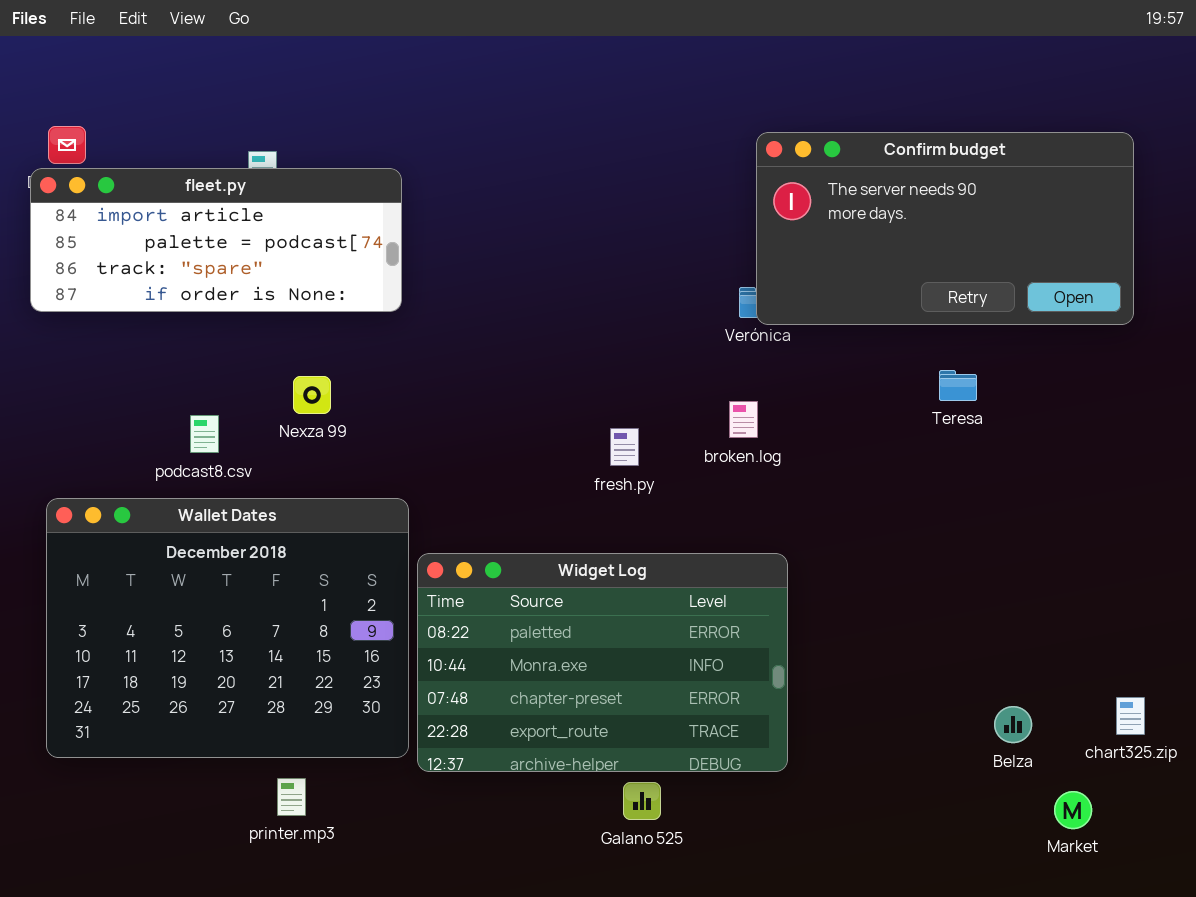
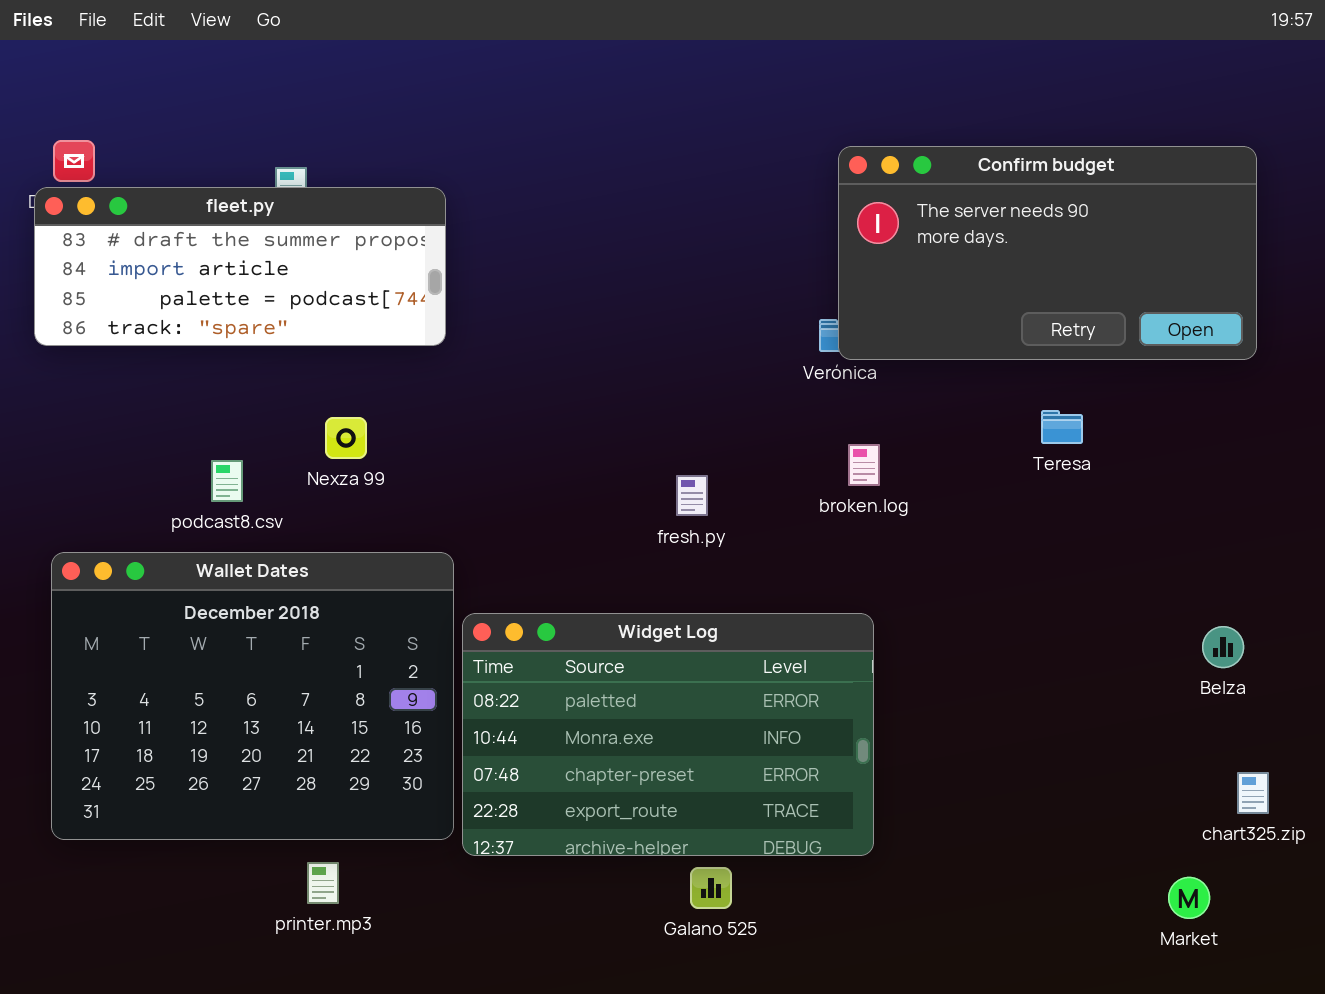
fleet.py: [30,168,402,312] -> [34,187,446,346], scrolled up 1 row
broken.log: [729,401,758,438] -> [848,444,880,486], moved
Belza: [994,706,1032,743] -> [1202,626,1244,668], moved

